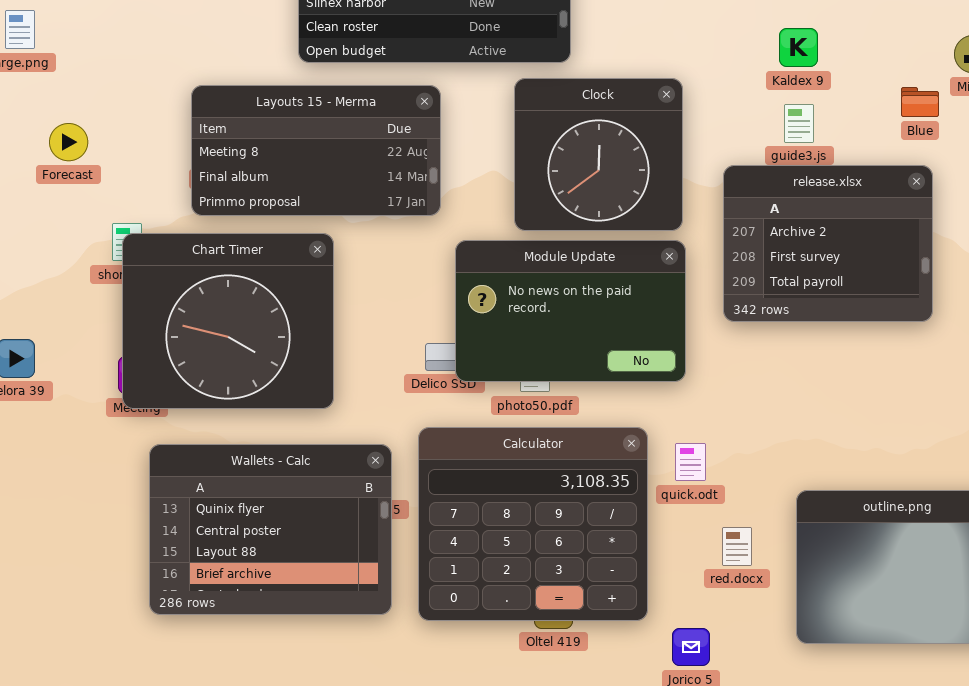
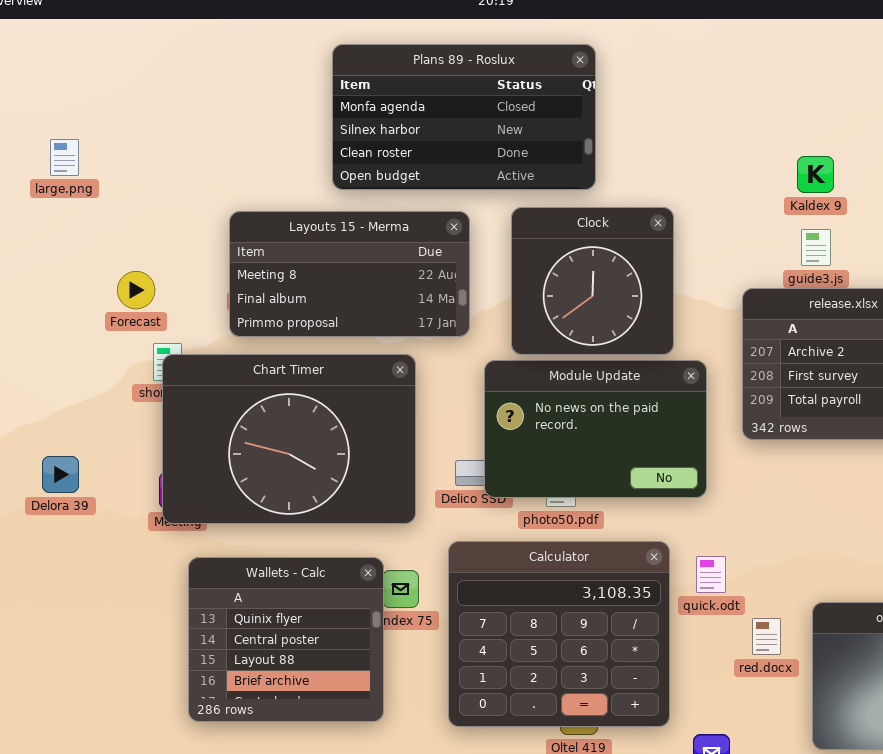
Clock: [514,78,683,231] -> [511,207,674,355], moved
Forecast: [49,123,88,161] -> [117,271,155,309], moved
Chart Timer: [122,233,334,409] -> [162,354,416,524], resized
Wallets - Calc: [149,444,392,615] -> [188,557,384,722], resized
red.docx: [722,527,752,566] -> [752,618,781,655], moved

